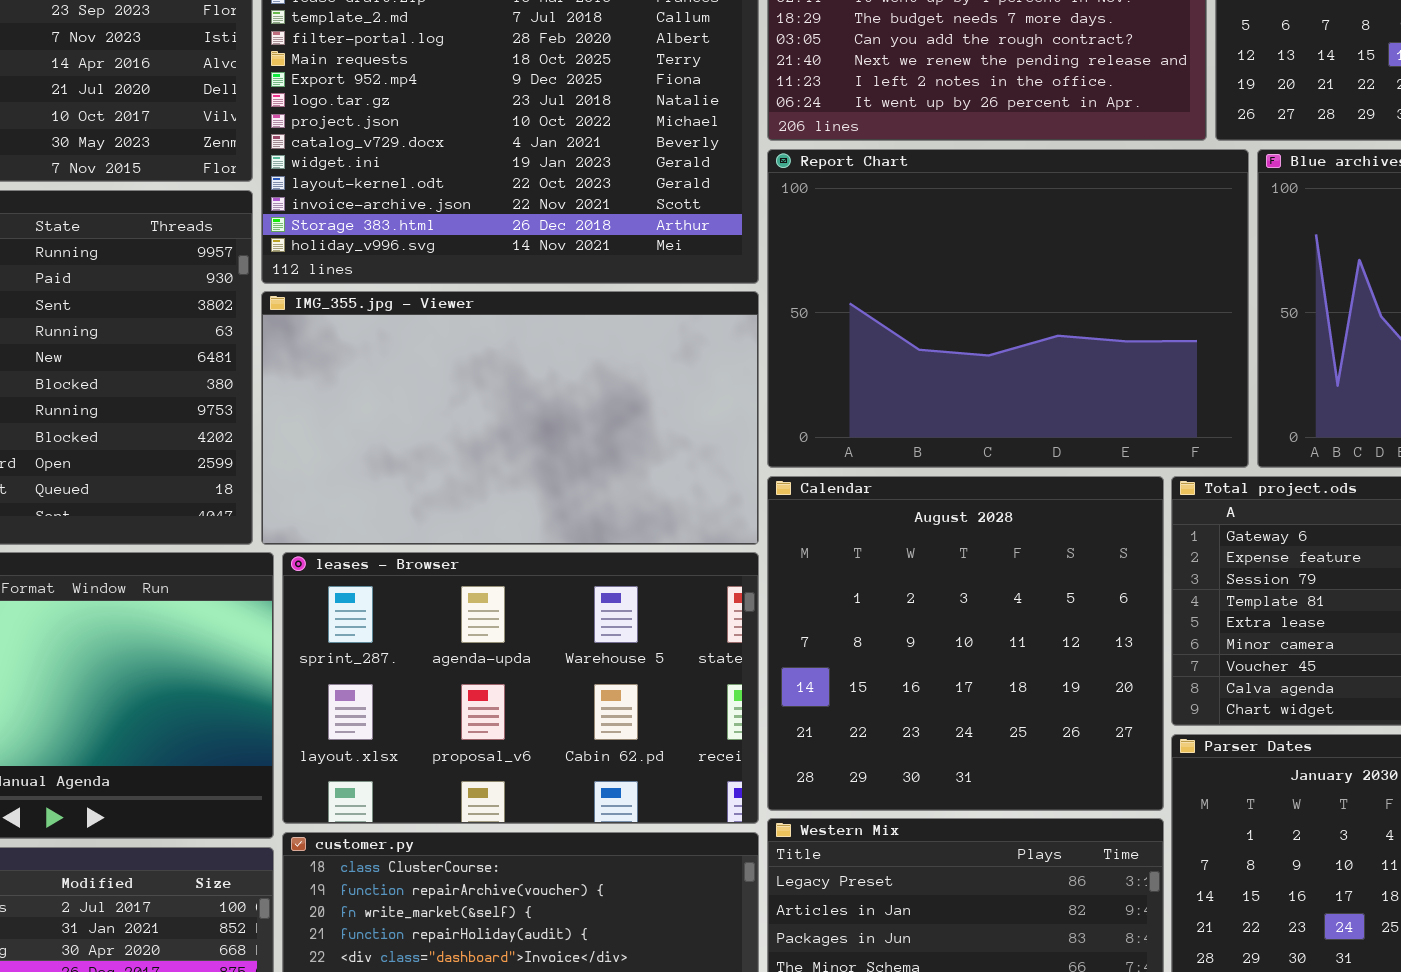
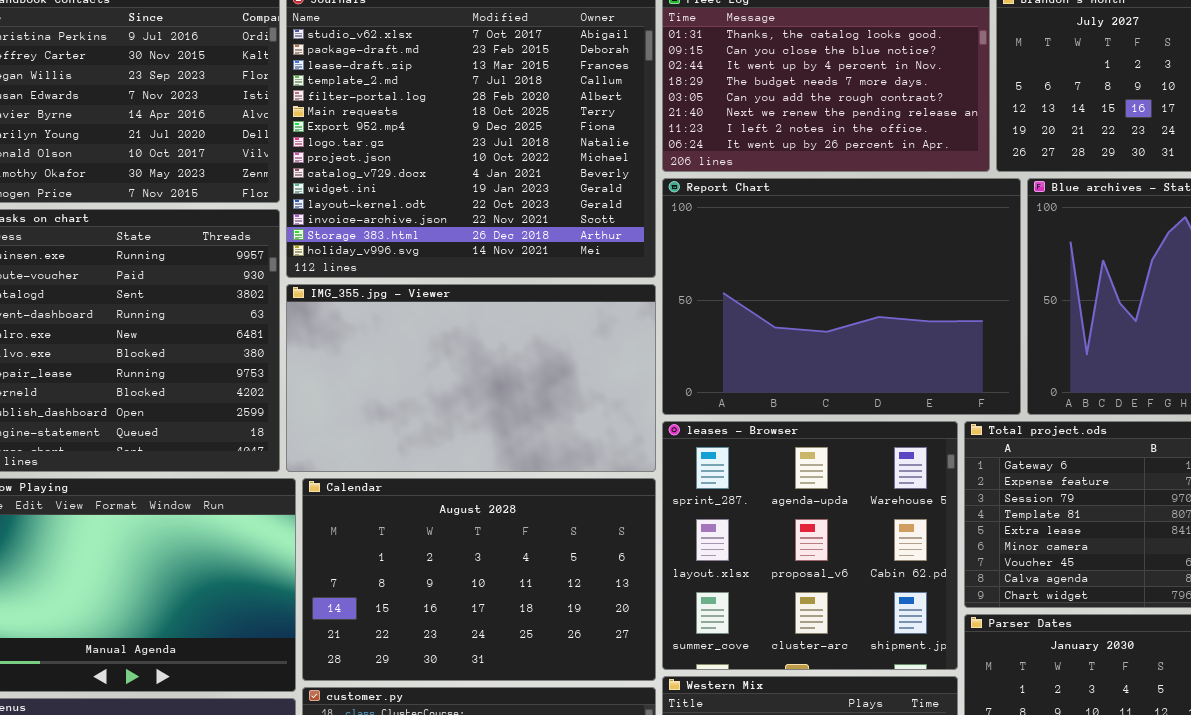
Calendar: [767,476,1164,811] -> [302,478,656,681], moved, resized
leases - Browser: [282,552,759,824] -> [662,421,958,670], moved, resized

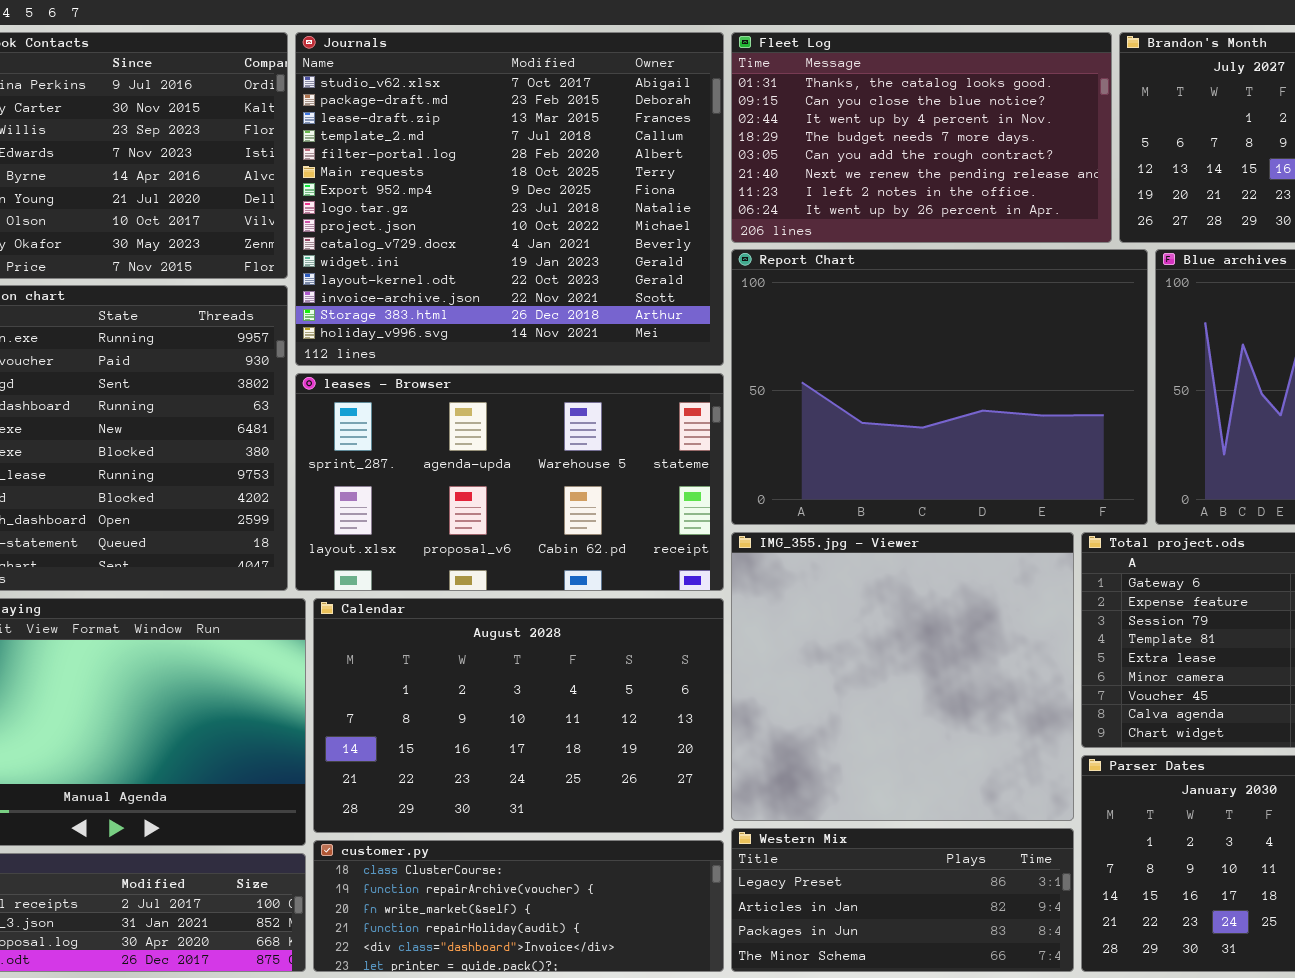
IMG_355.jpg - Viewer: [286,284,656,472] -> [731,532,1074,821], moved, resized
leases - Browser: [662,421,958,670] -> [295,373,724,591], moved, resized

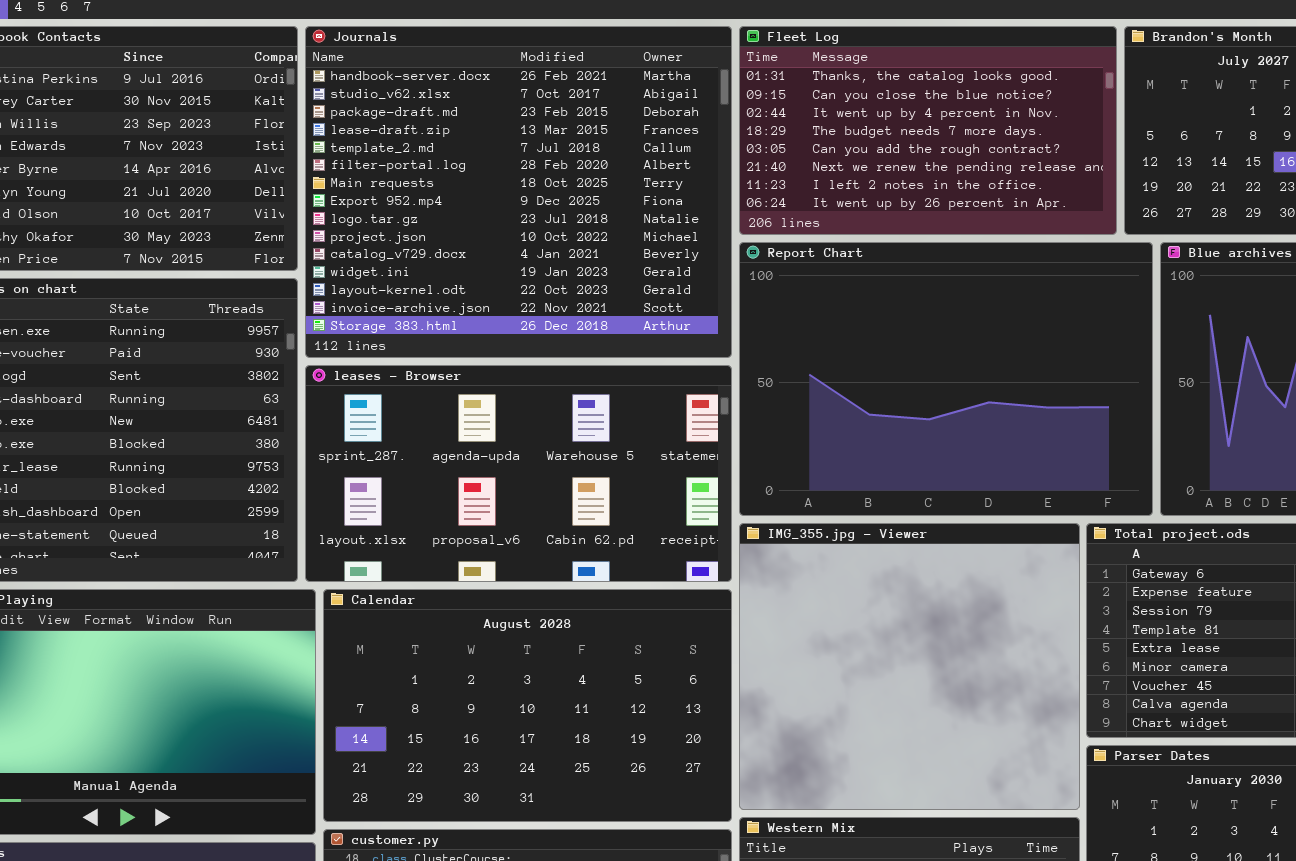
Journals: [295,32,724,366] -> [305,26,732,358], scrolled up 1 row

